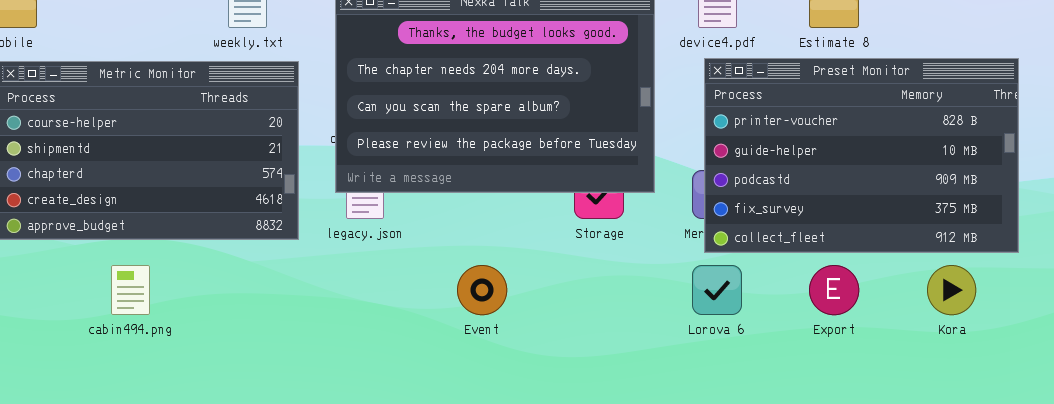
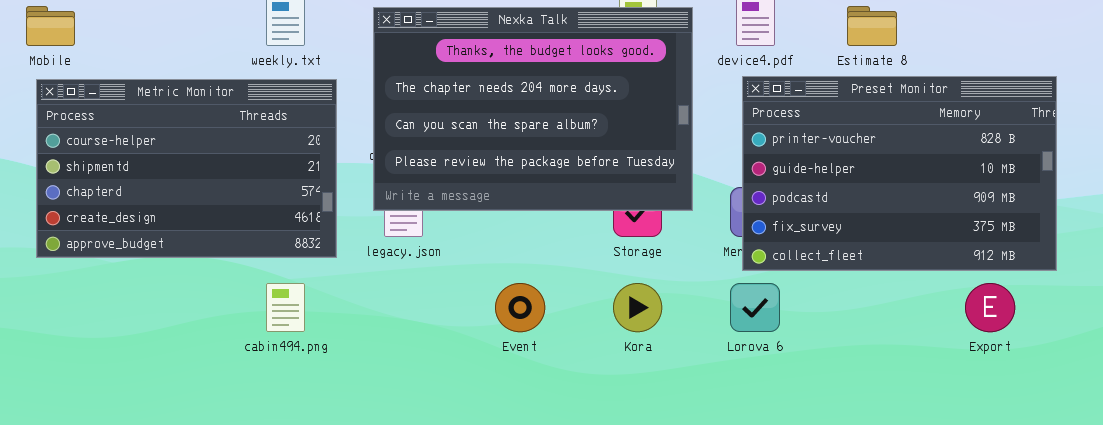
cabin494.png: [111,265,150,315] -> [266,283,305,332], moved
Export: [809,265,859,315] -> [965,283,1015,332], moved
Kora: [927,265,976,315] -> [613,283,662,332], moved

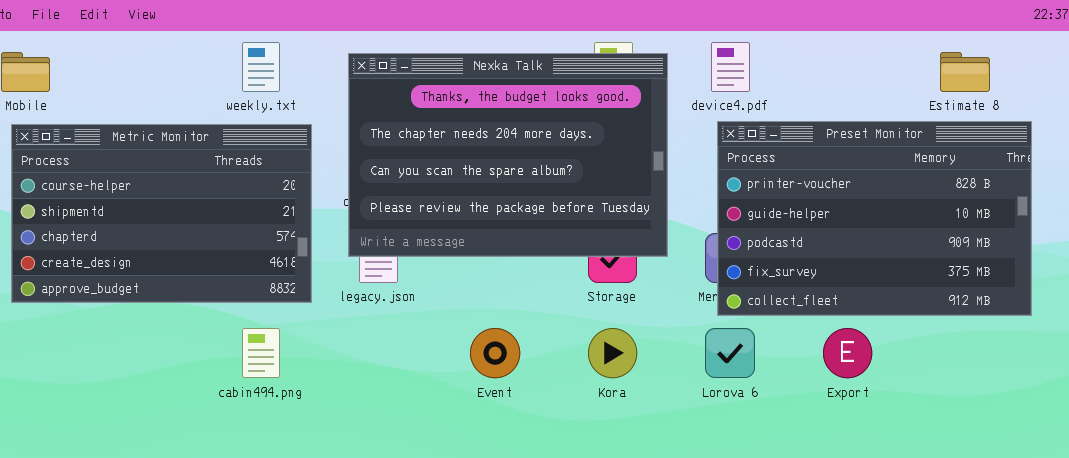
Estimate 8: [847,6,897,46] -> [940,52,990,92], moved
Export: [965,283,1015,332] -> [823,328,872,378], moved

